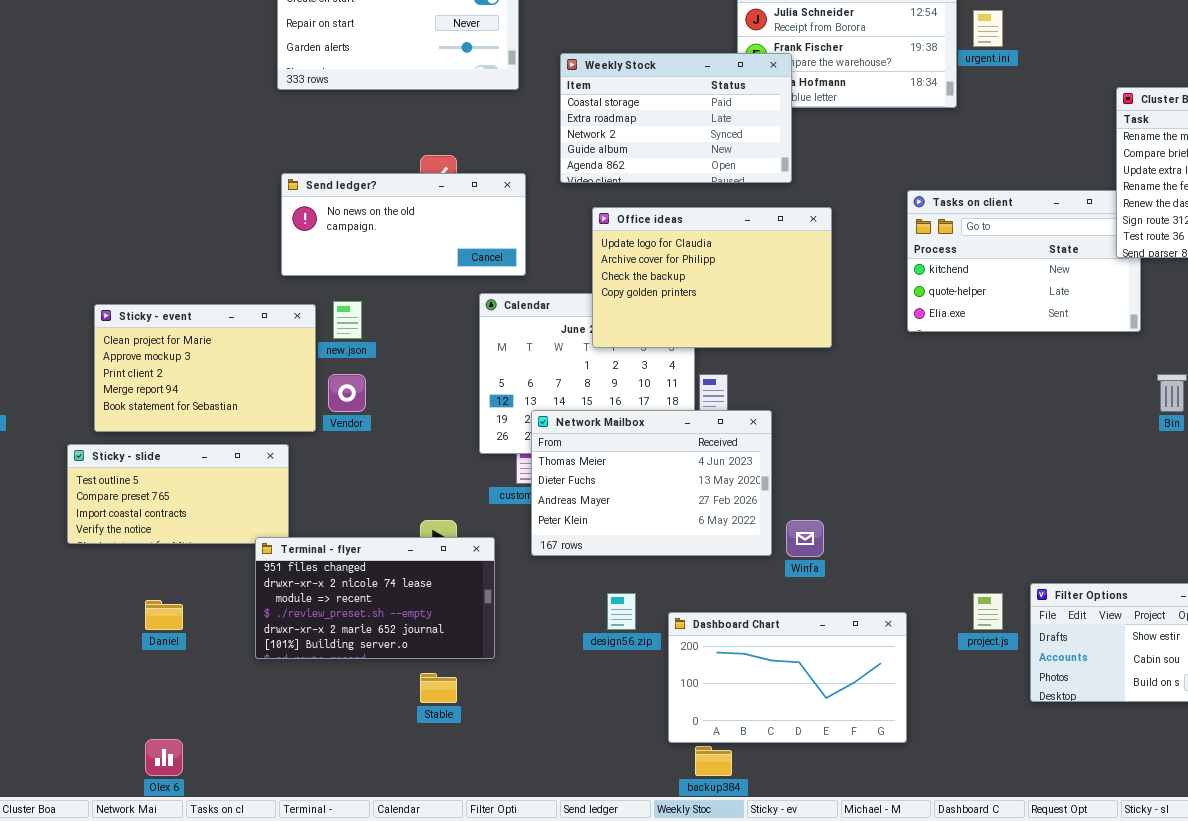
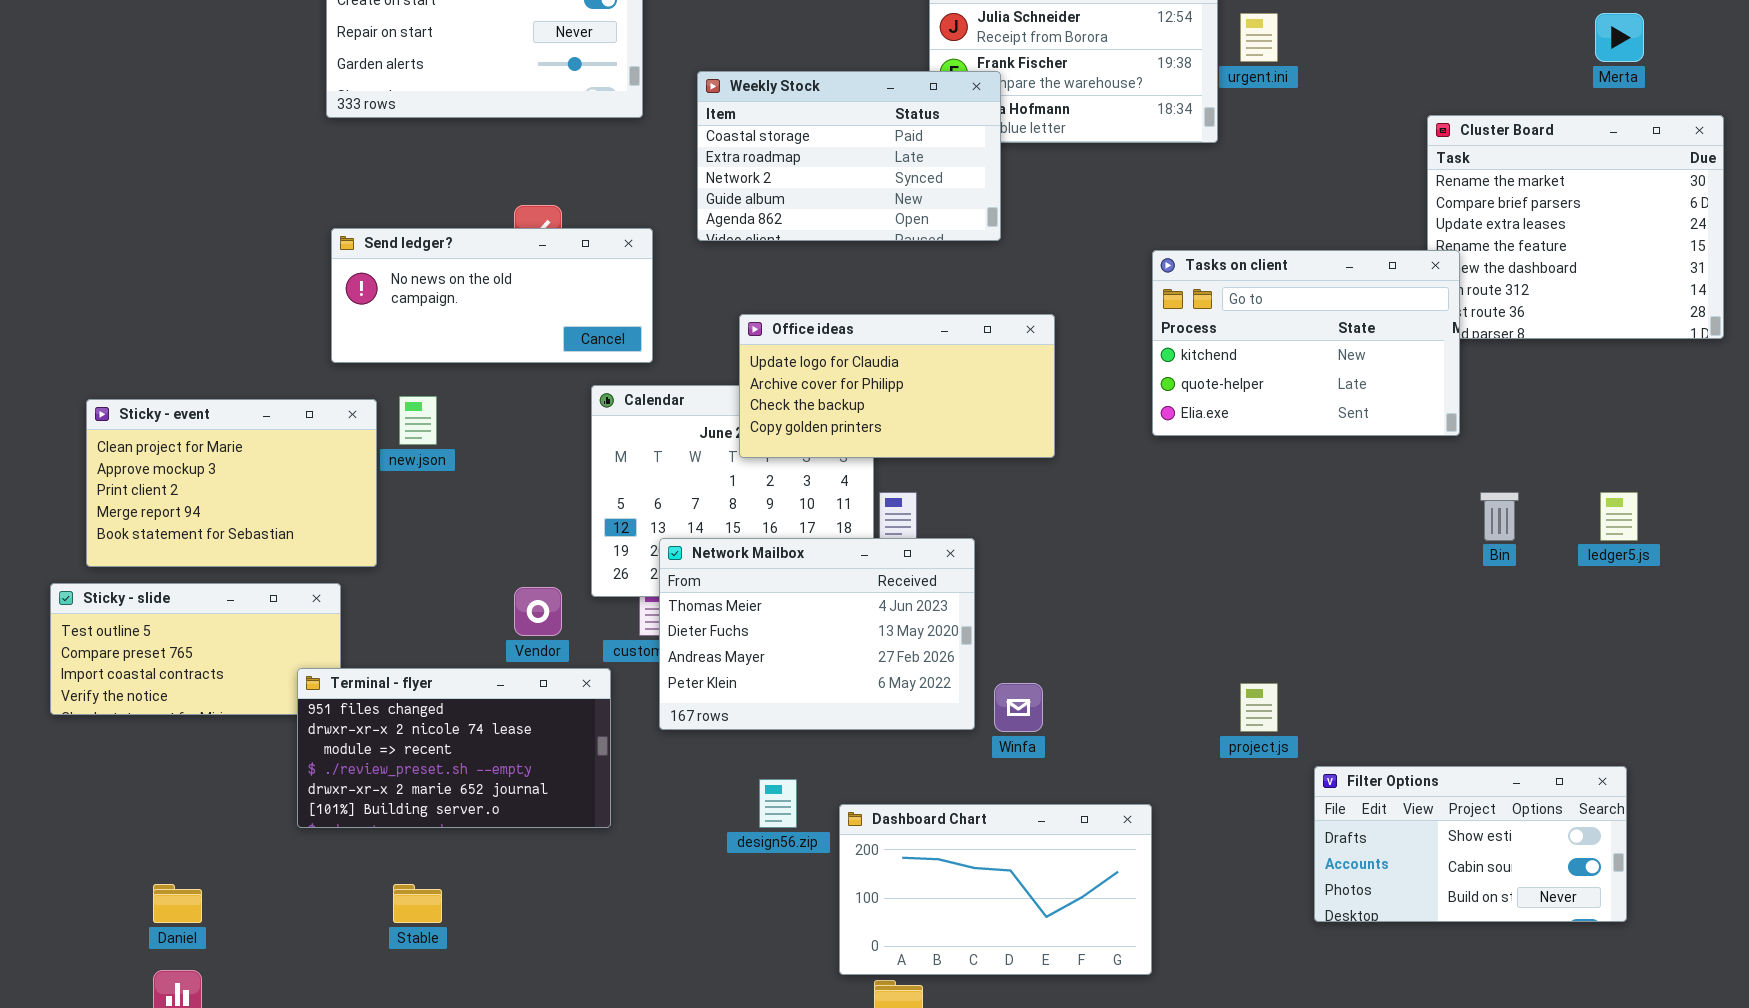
Tasks on client: [907,190,1141,332] -> [1152,250,1460,436], raised
Office ideas: [592,207,832,348] -> [739,314,1055,458], resized
Vendor: [328,374,366,412] -> [514,587,562,636], moved
Terminal - flyer: [255,537,495,659] -> [297,668,611,828], moved
project.js: [973,593,1003,630] -> [1240,683,1278,732], moved
Daniel: [145,600,183,630] -> [153,884,202,923], moved
Stable: [420,673,457,703] -> [393,884,442,923], moved

